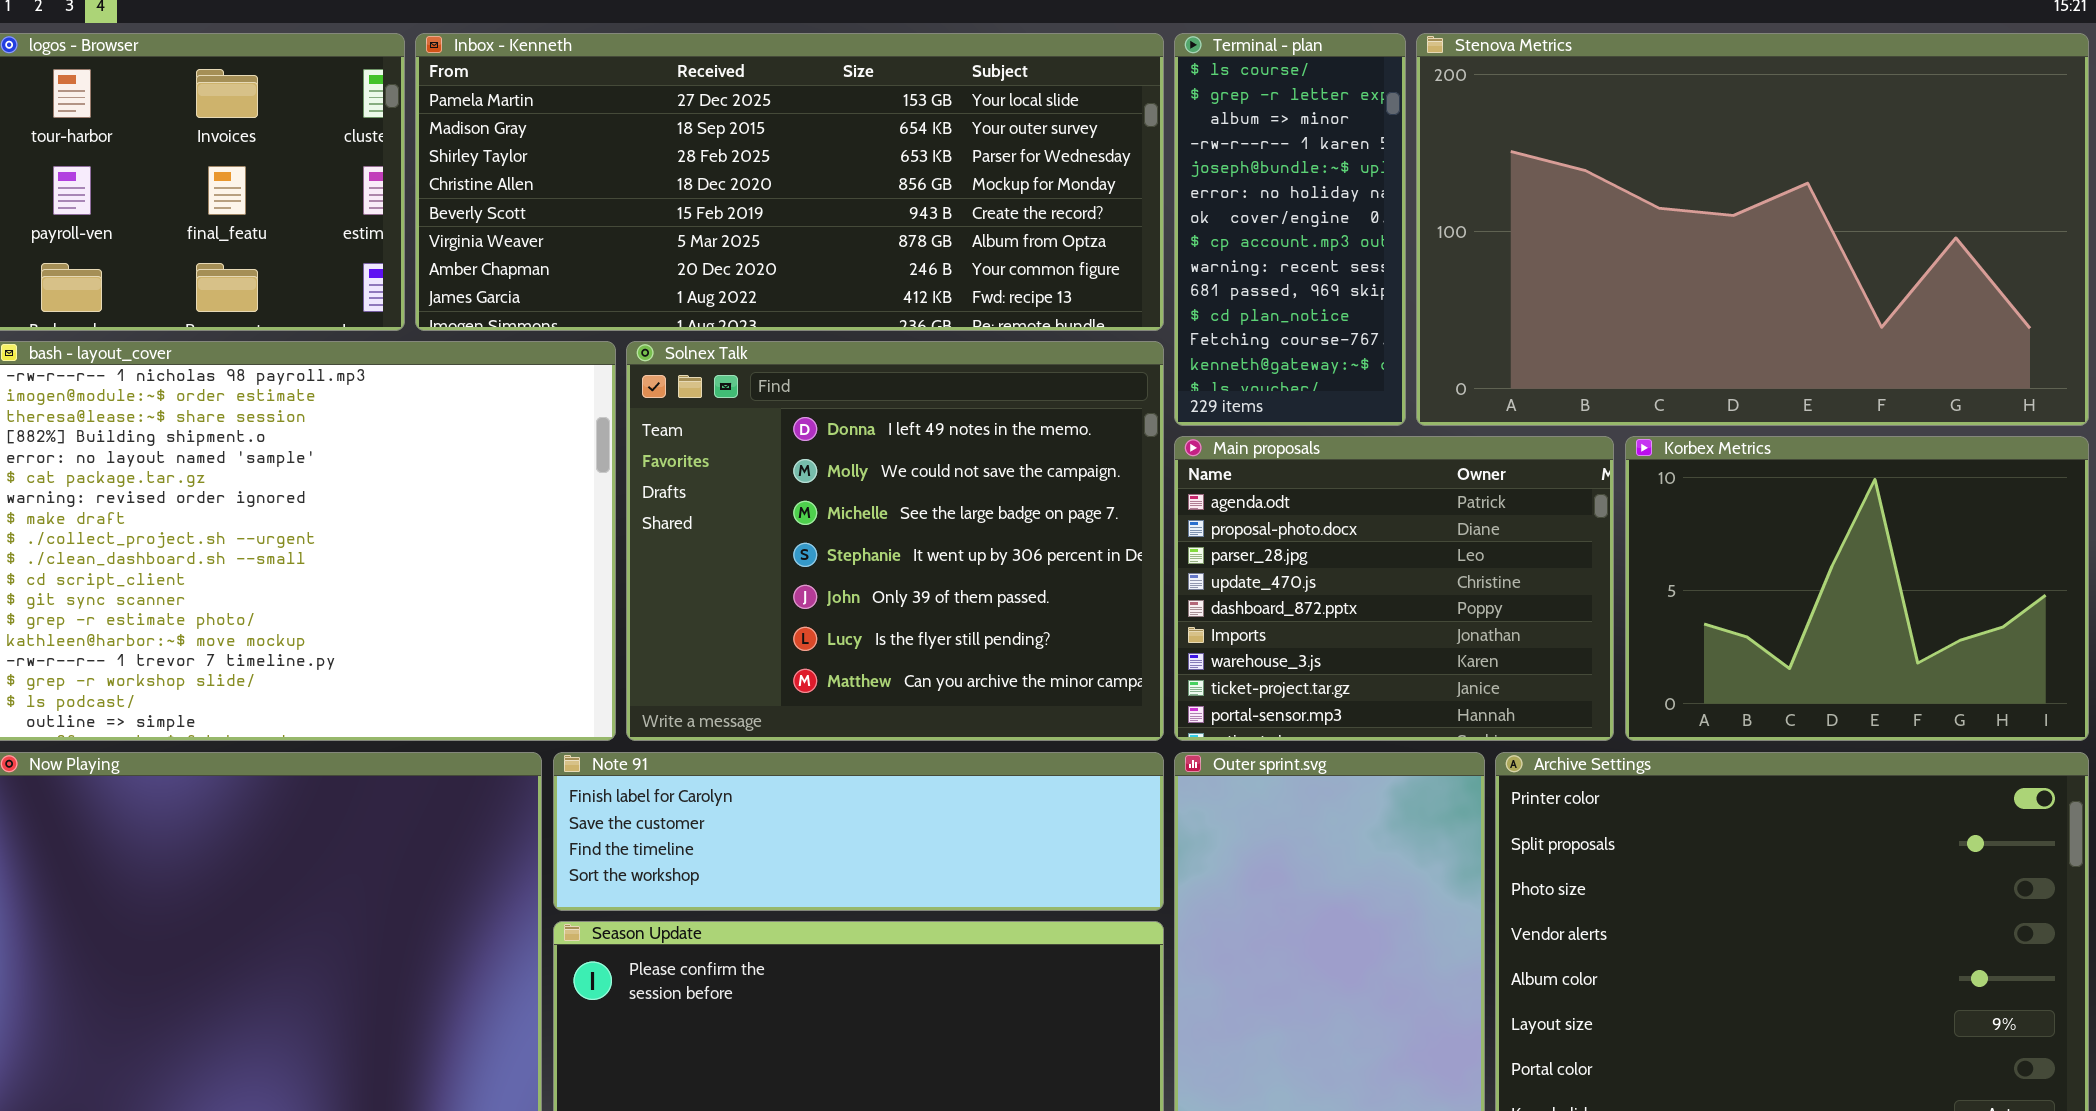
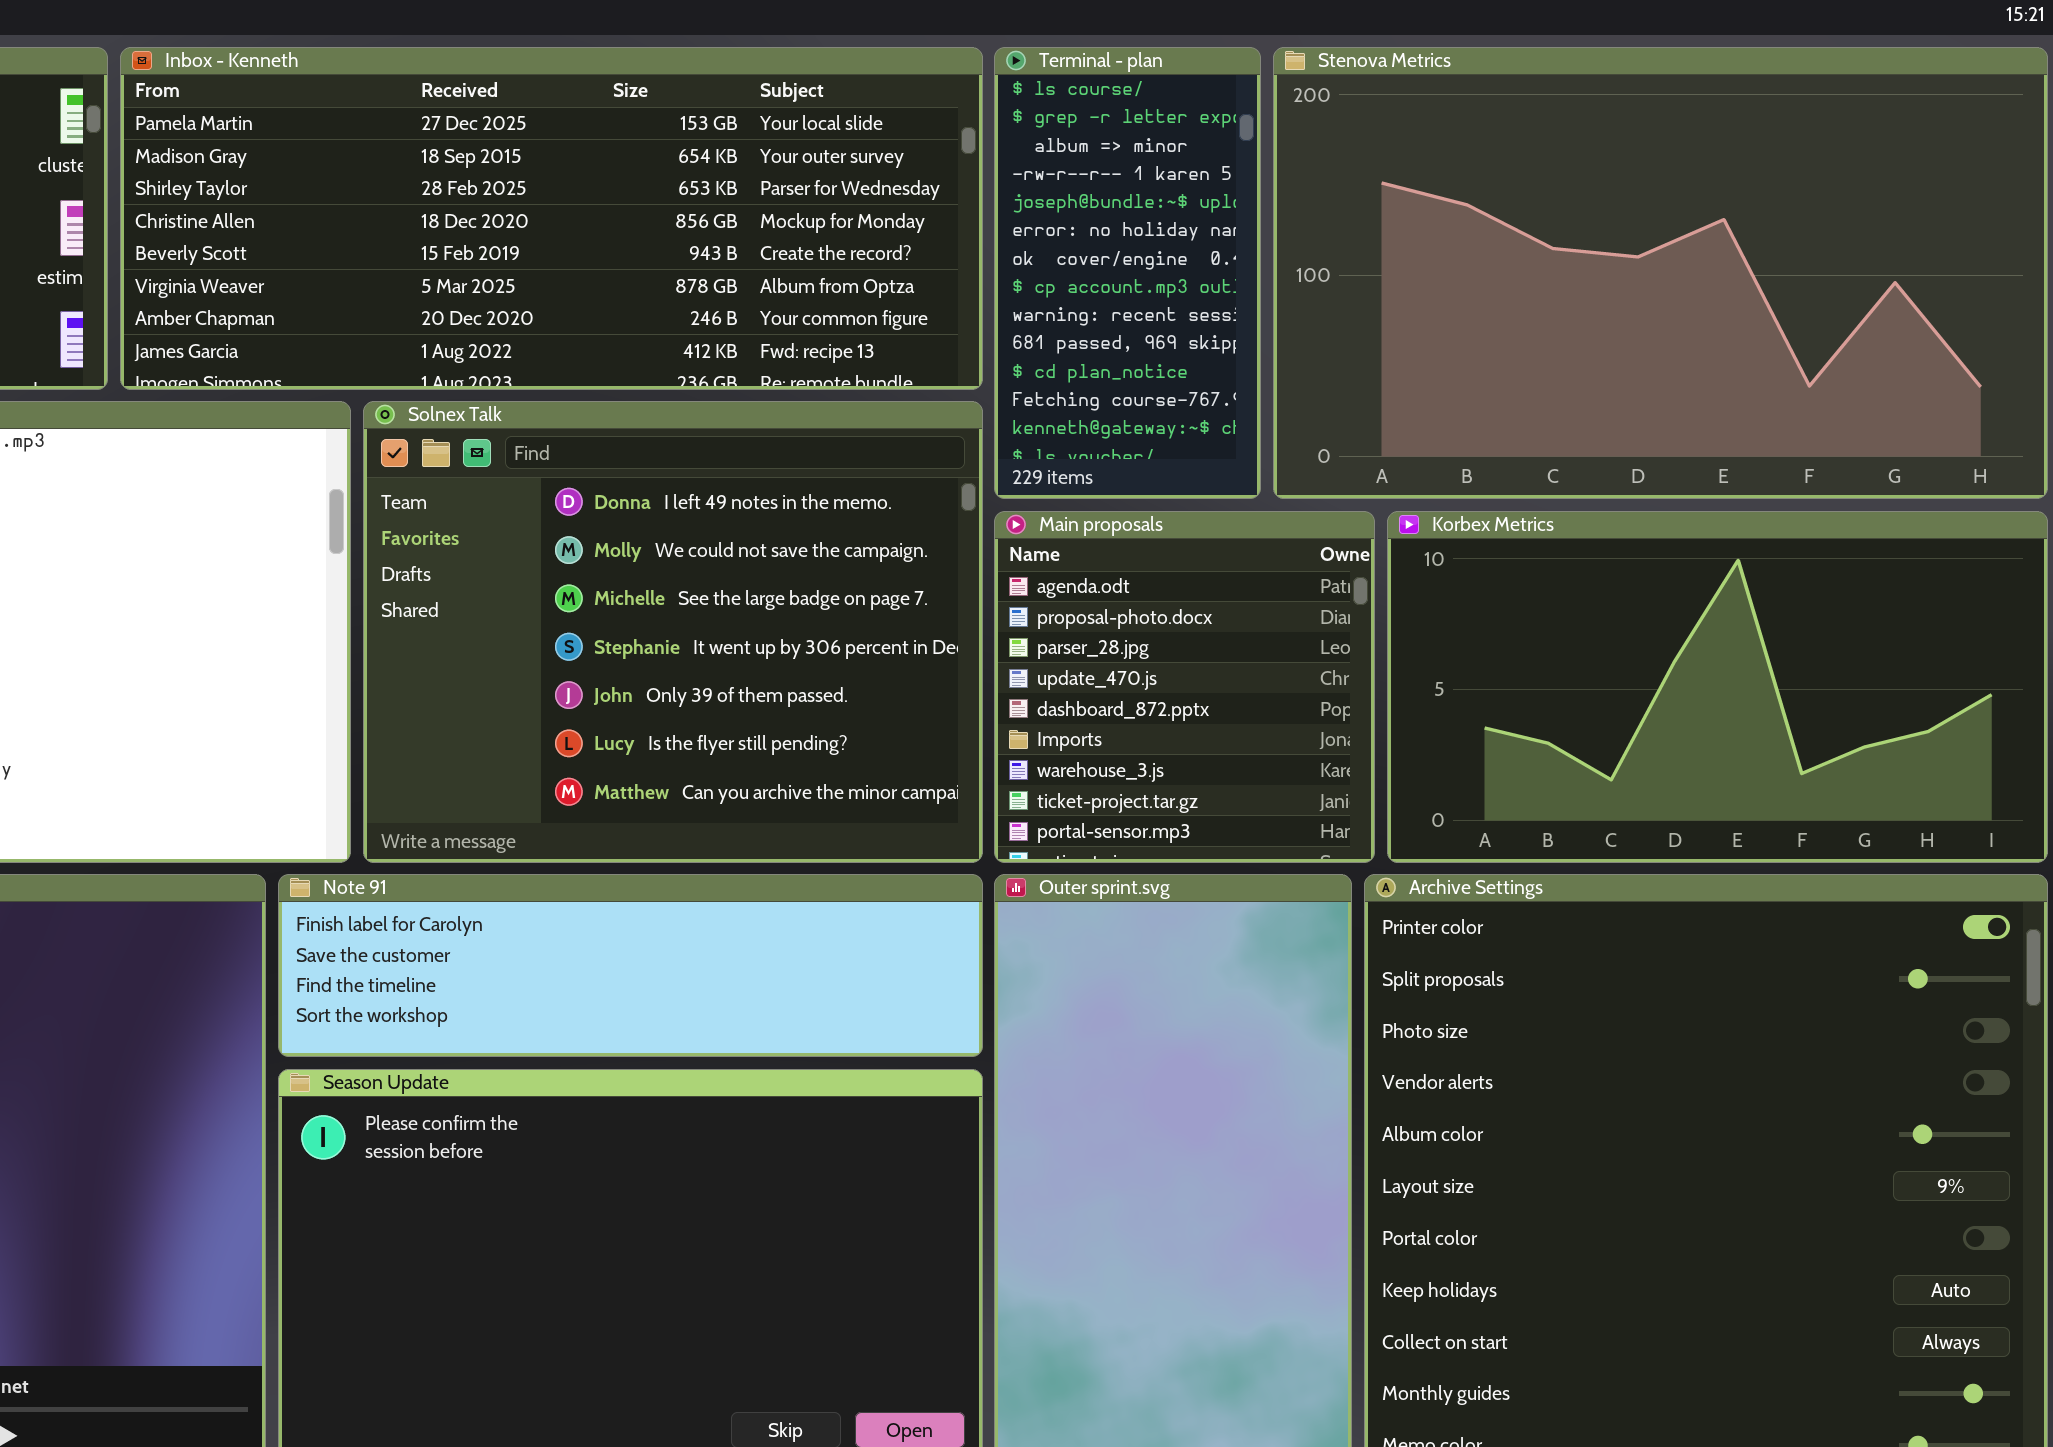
Main proposals: [1174,436,1614,741] -> [994,511,1375,863], resized
Korbex Metrics: [1625,436,2089,741] -> [1387,511,2048,863], resized

